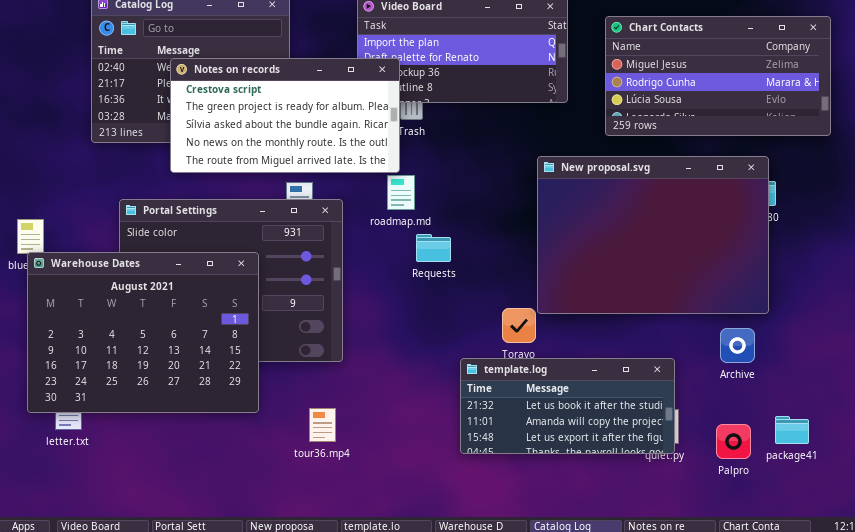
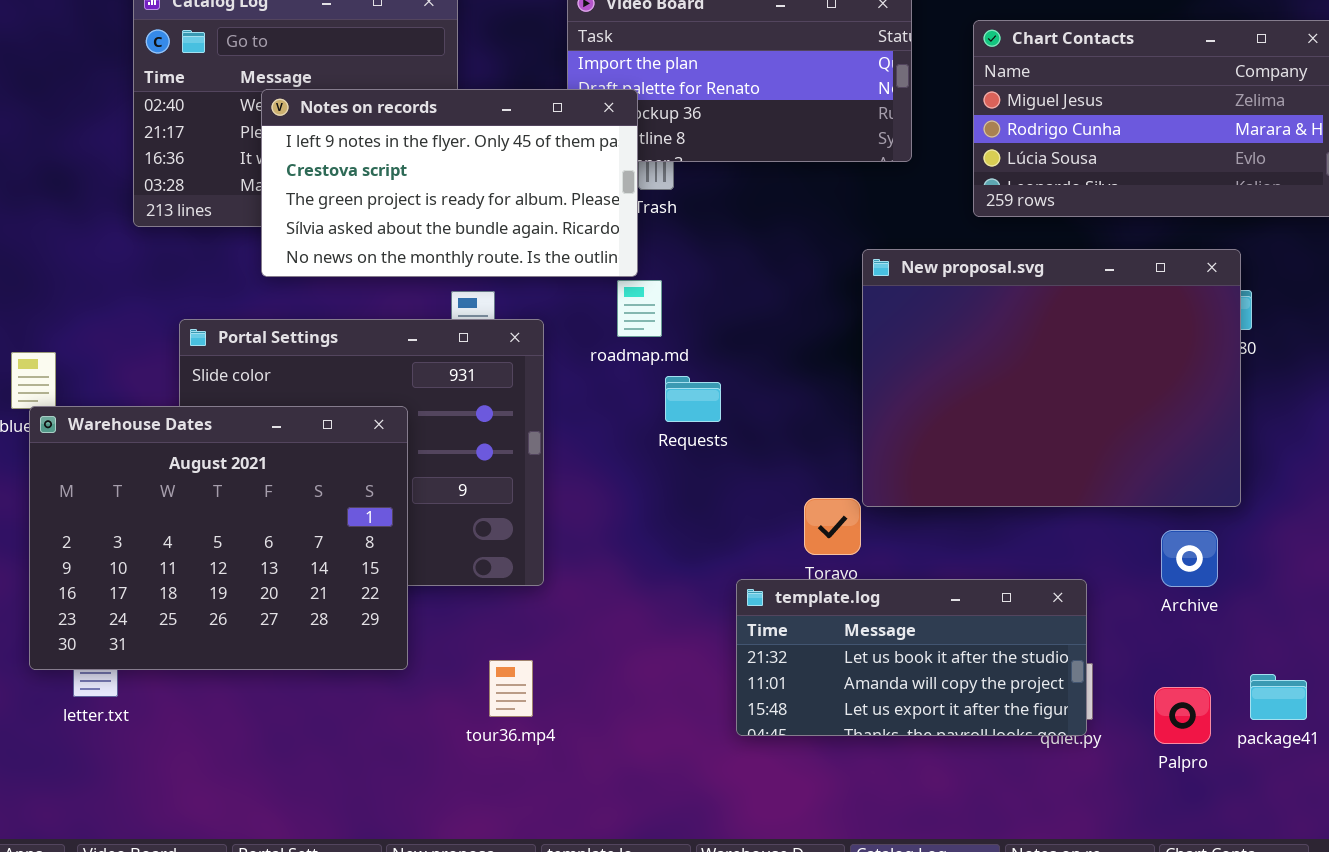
Notes on records: [170,58,400,173] -> [261,89,638,277], scrolled up 1 row

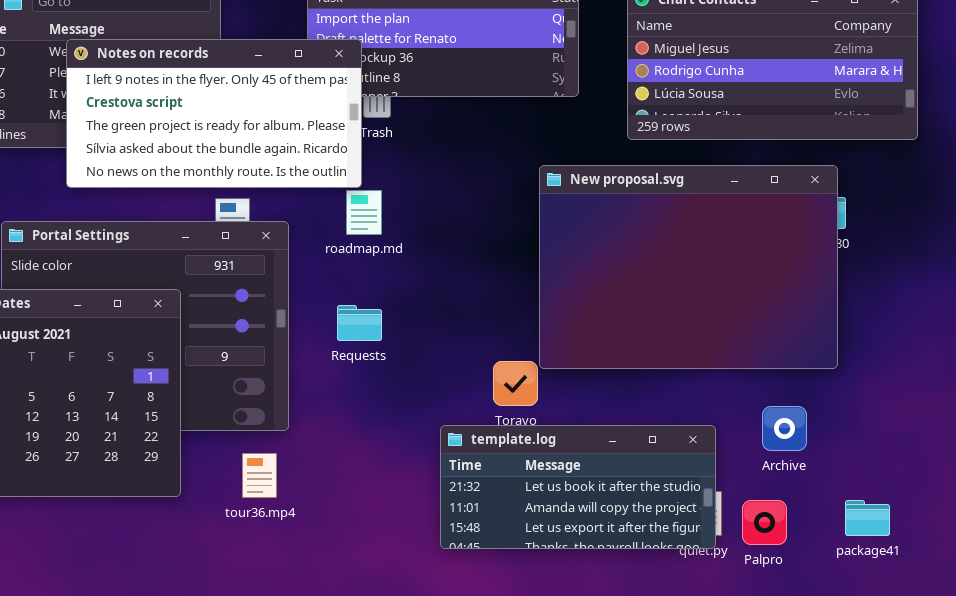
Requests: [665,376,721,422] -> [337,305,382,341], moved
Archive: [1161,530,1218,587] -> [762,406,807,451], moved
tour36.mp4: [489,660,533,717] -> [242,453,277,498], moved
Palpro: [1154,687,1211,744] -> [742,500,787,545], moved

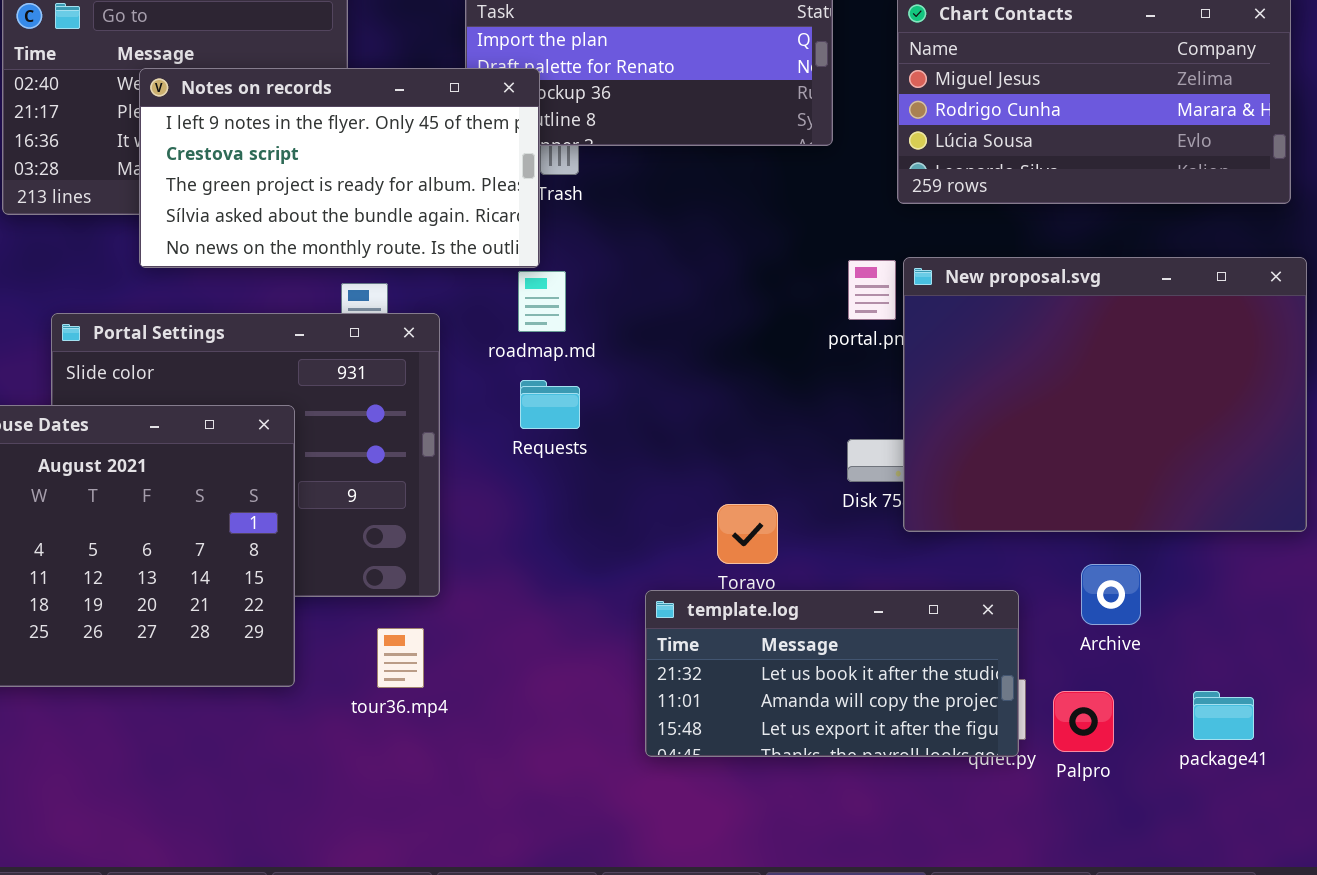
New proposal.svg: [539,165,838,369] -> [903,257,1307,532], moved
Requests: [337,305,382,341] -> [520,380,580,429], moved

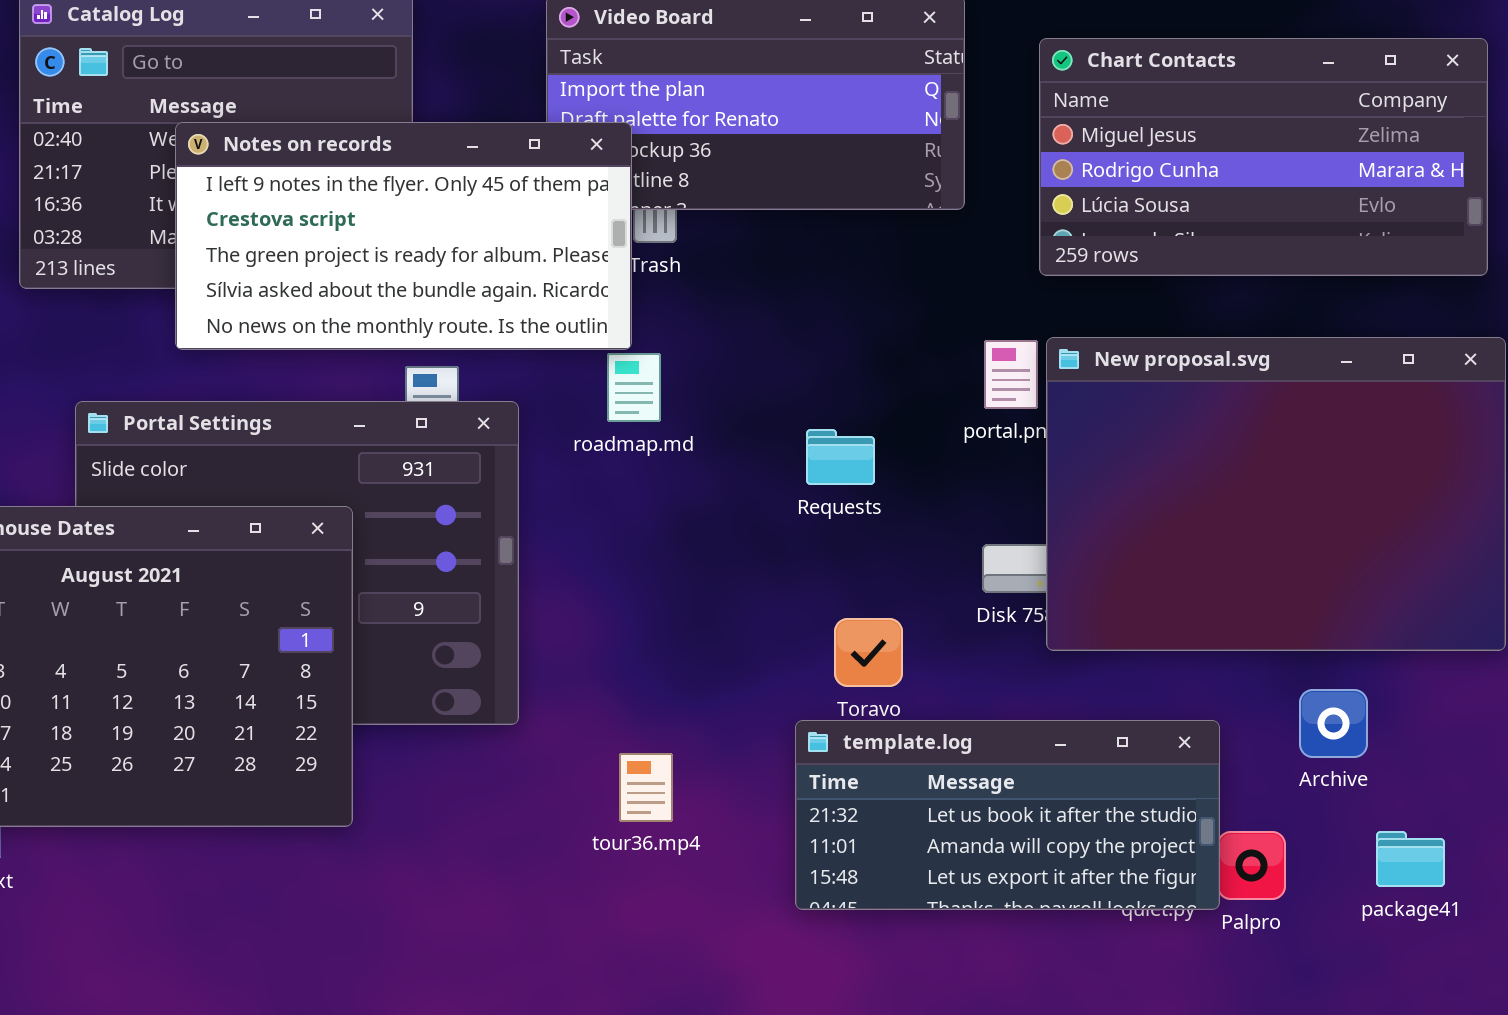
Requests: [520,380,580,429] -> [806,429,875,485], moved
Archive: [1081,564,1141,625] -> [1299,689,1368,758], moved
template.log: [645,590,1019,757] -> [795,720,1220,910], moved
tour36.mp4: [377,628,424,688] -> [619,753,673,822], moved

